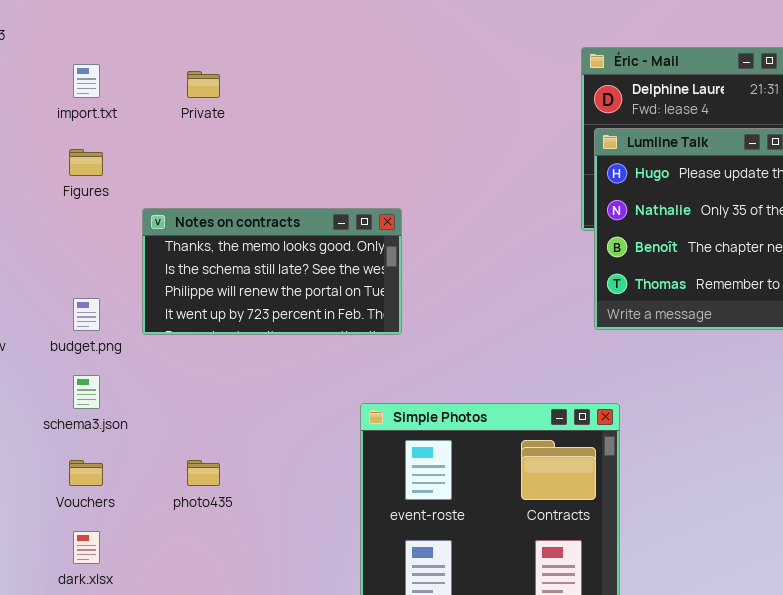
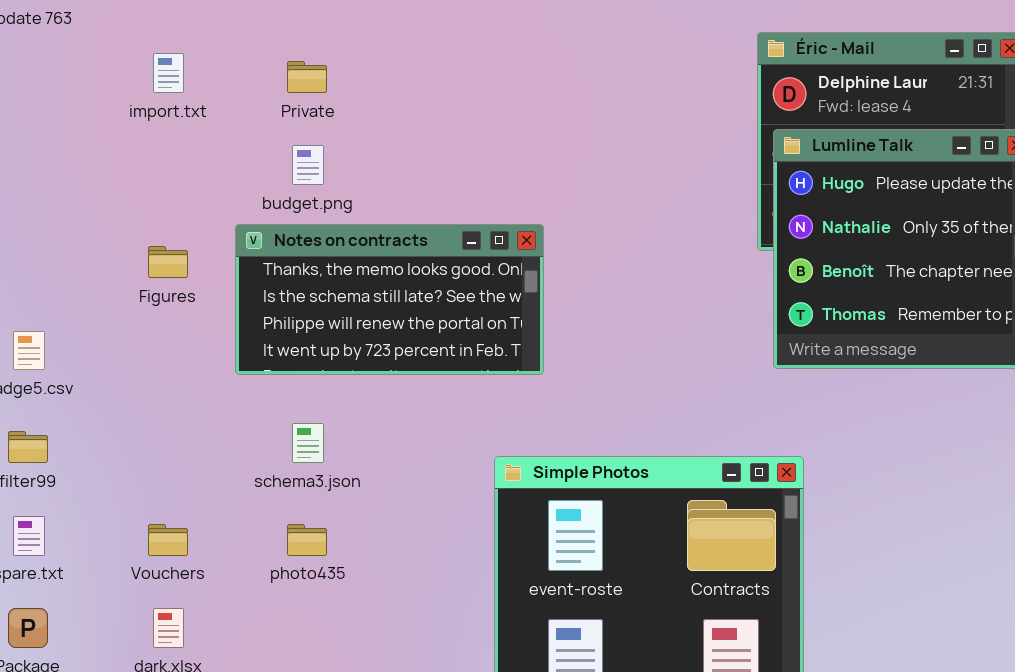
Figures: [69,149,103,176] -> [148,246,188,278], moved
budget.png: [73,298,100,331] -> [292,145,324,185], moved
schema3.json: [73,375,100,409] -> [292,423,324,463], moved

